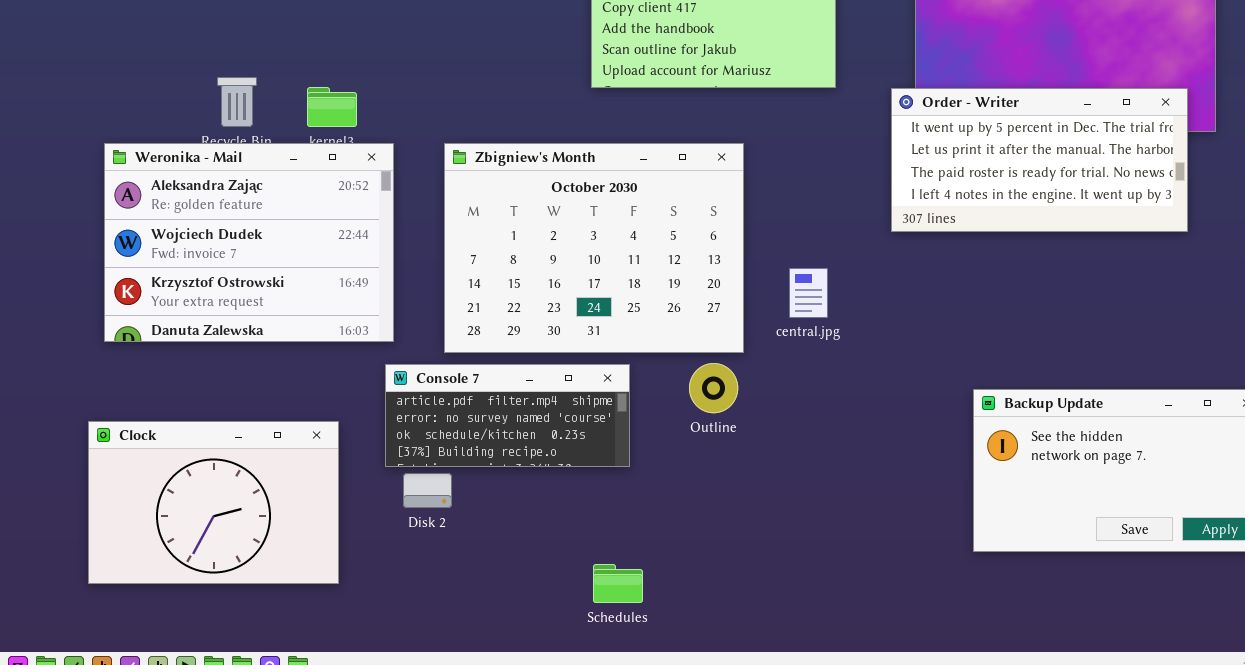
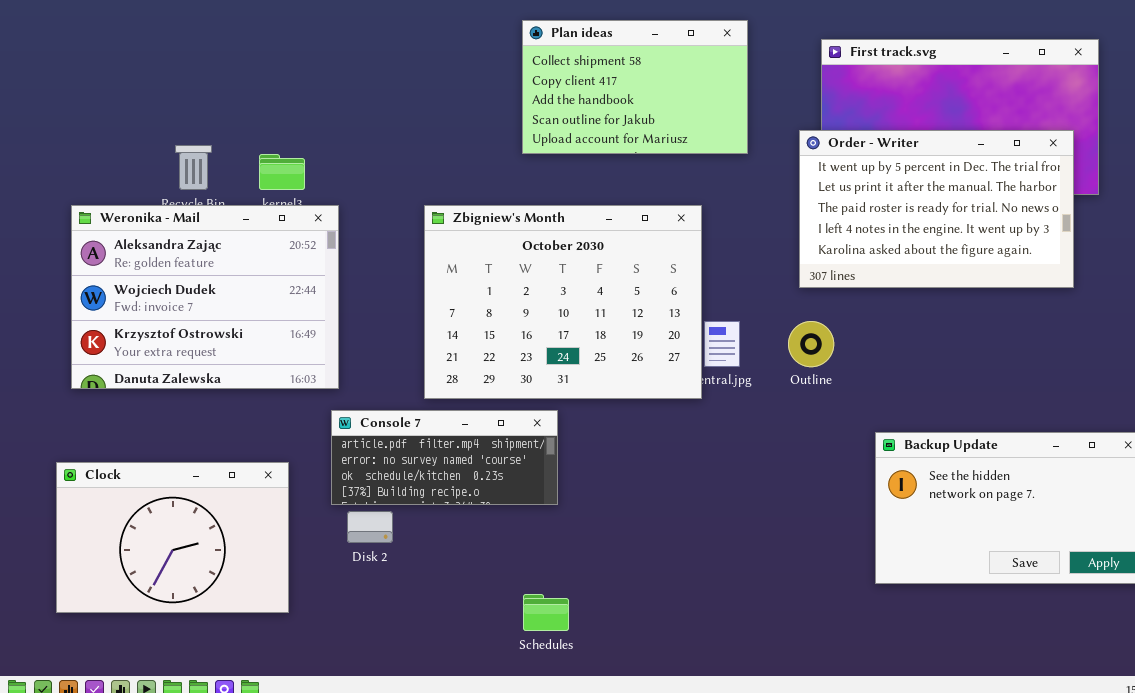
Order - Writer: [891,88,1188,232] -> [799,130,1074,288], resized
Zbigniew's Month: [444,143,744,353] -> [424,205,702,399], moved
Outline: [689,363,738,413] -> [788,321,834,367], moved

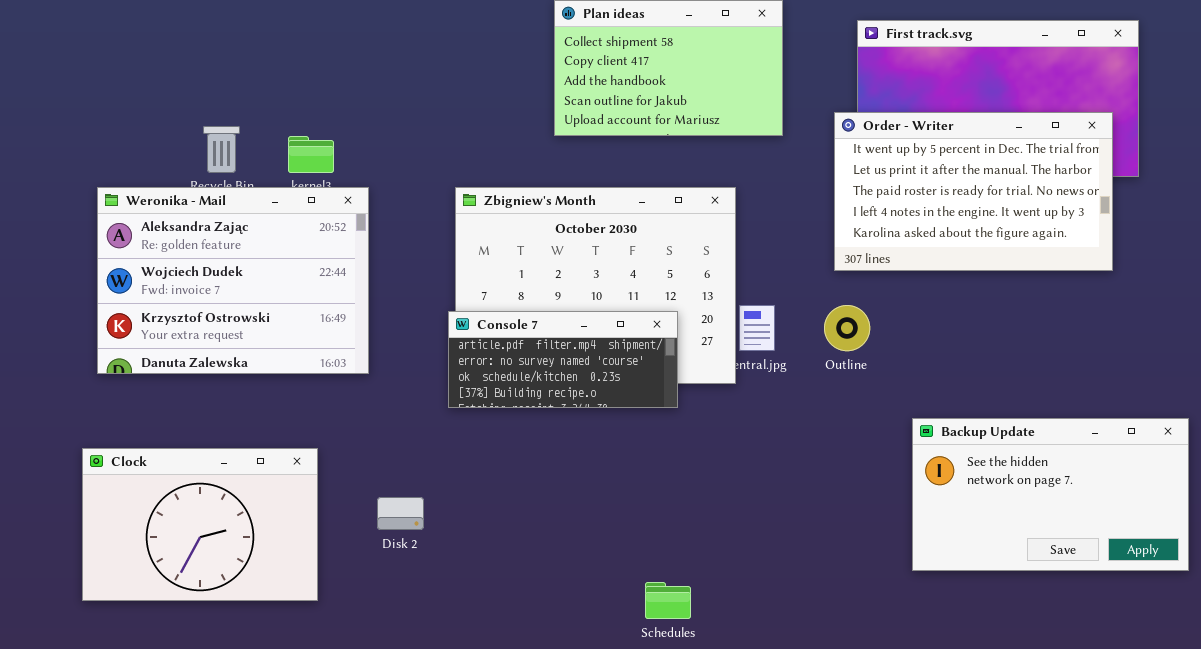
Console 7: [331,410,558,505] -> [448,311,678,408], moved
Schedules: [523,594,569,631] -> [645,582,691,619], moved

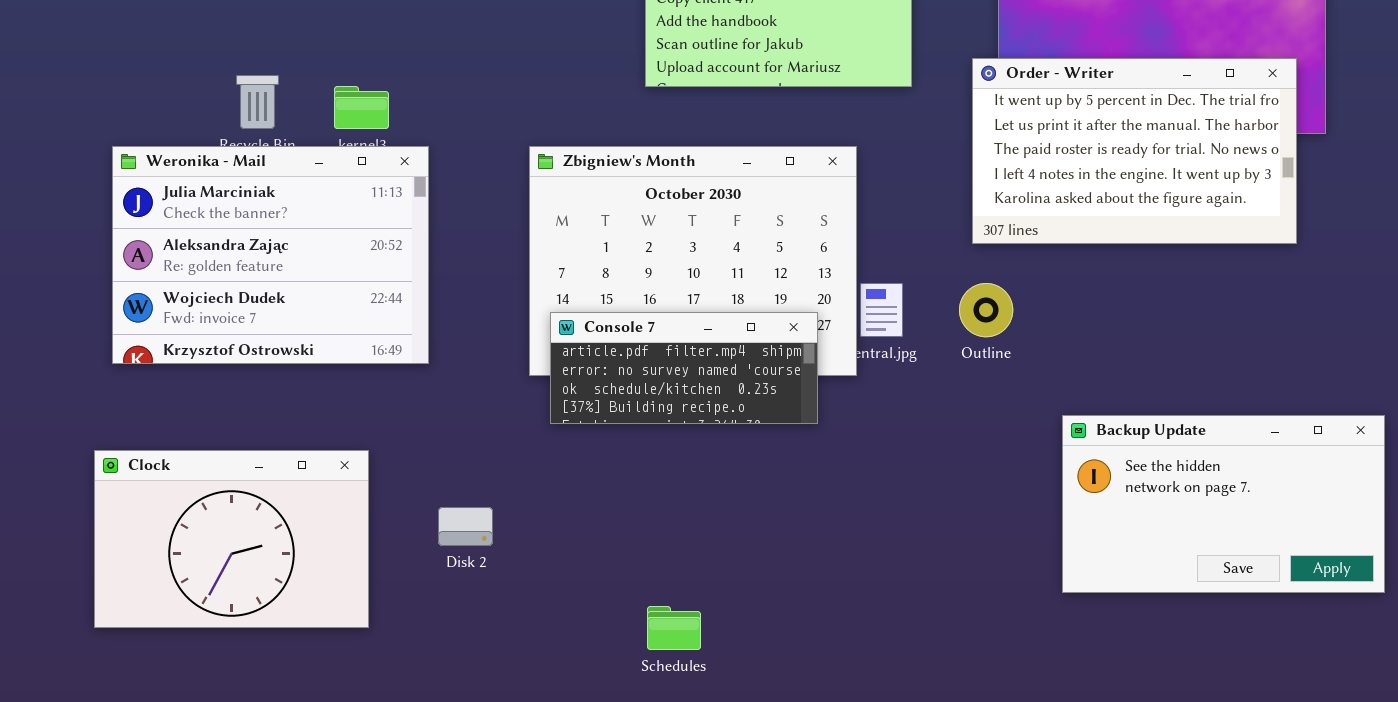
Weronika - Mail: [97,187,369,374] -> [112,146,429,364], scrolled up 1 row
Console 7: [448,311,678,408] -> [550,312,818,424], moved
Schedules: [645,582,691,619] -> [647,606,701,650], moved

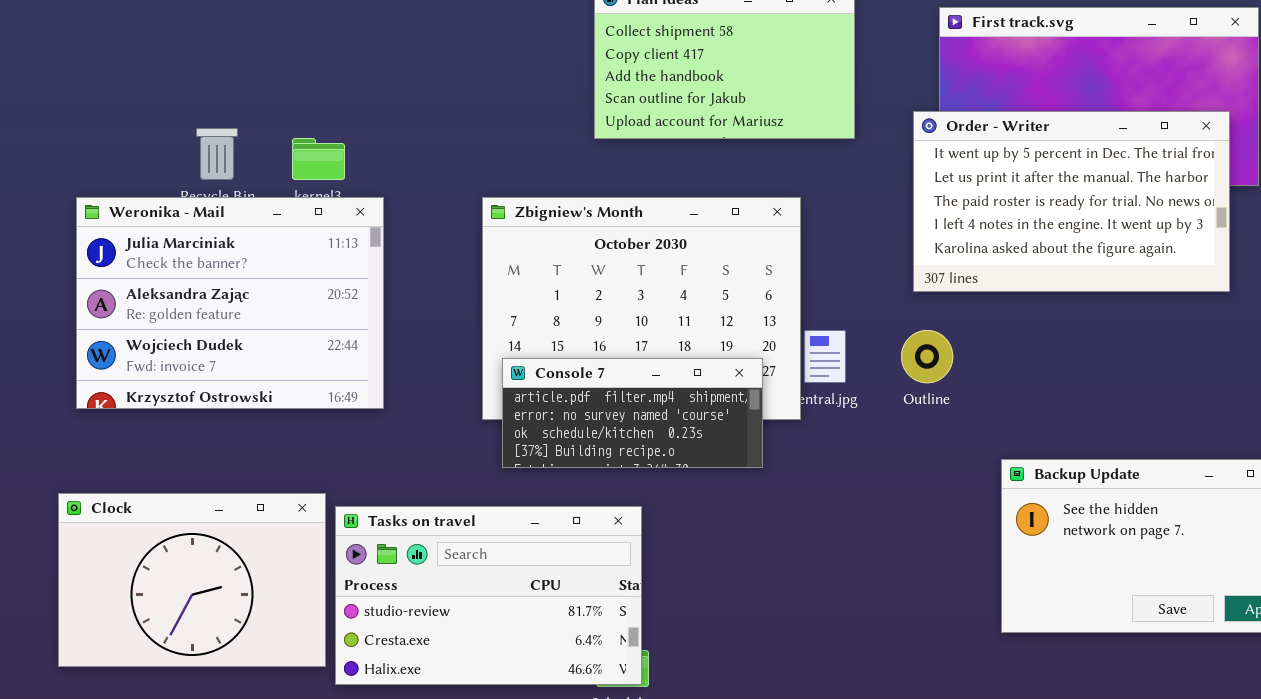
Tasks on travel: none -> [335,506,642,685], opened

